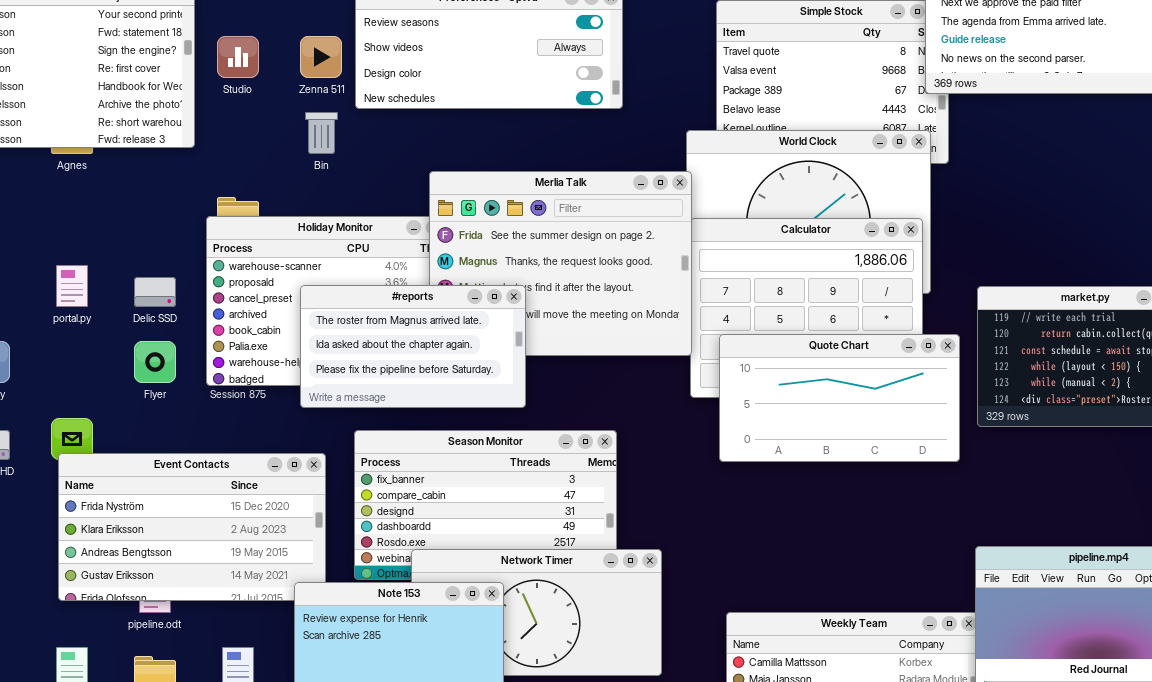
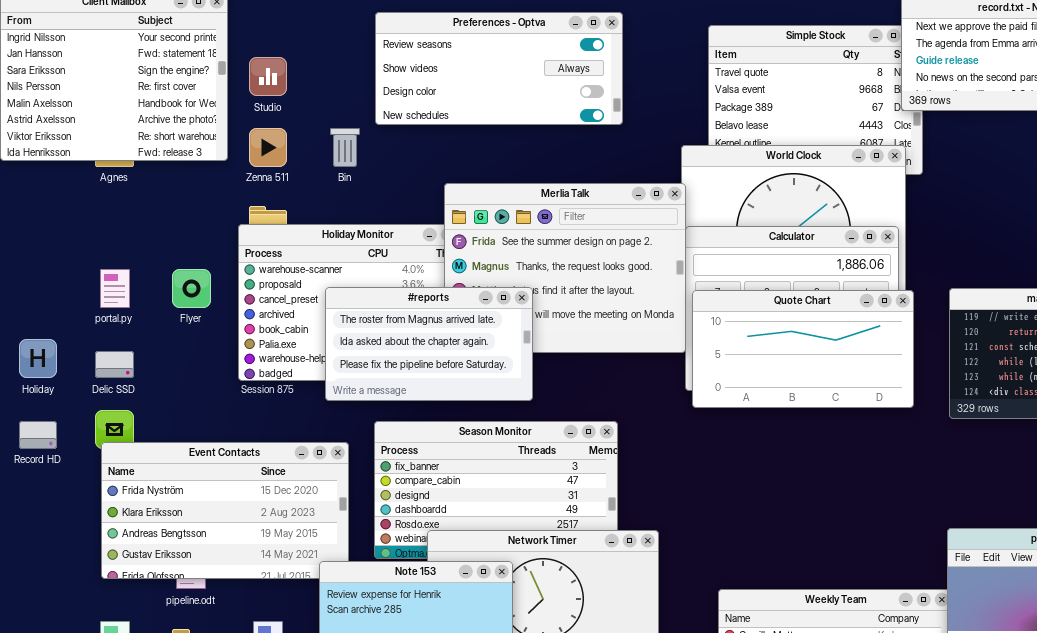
Zenna 511: [300,36,342,78] -> [249,128,287,167], moved
Delic SSD: [134,277,176,307] -> [95,351,134,378], moved
Quote Chart: [719,334,960,462] -> [692,290,914,408], moved
Flyer: [134,341,176,383] -> [172,269,211,308], moved

